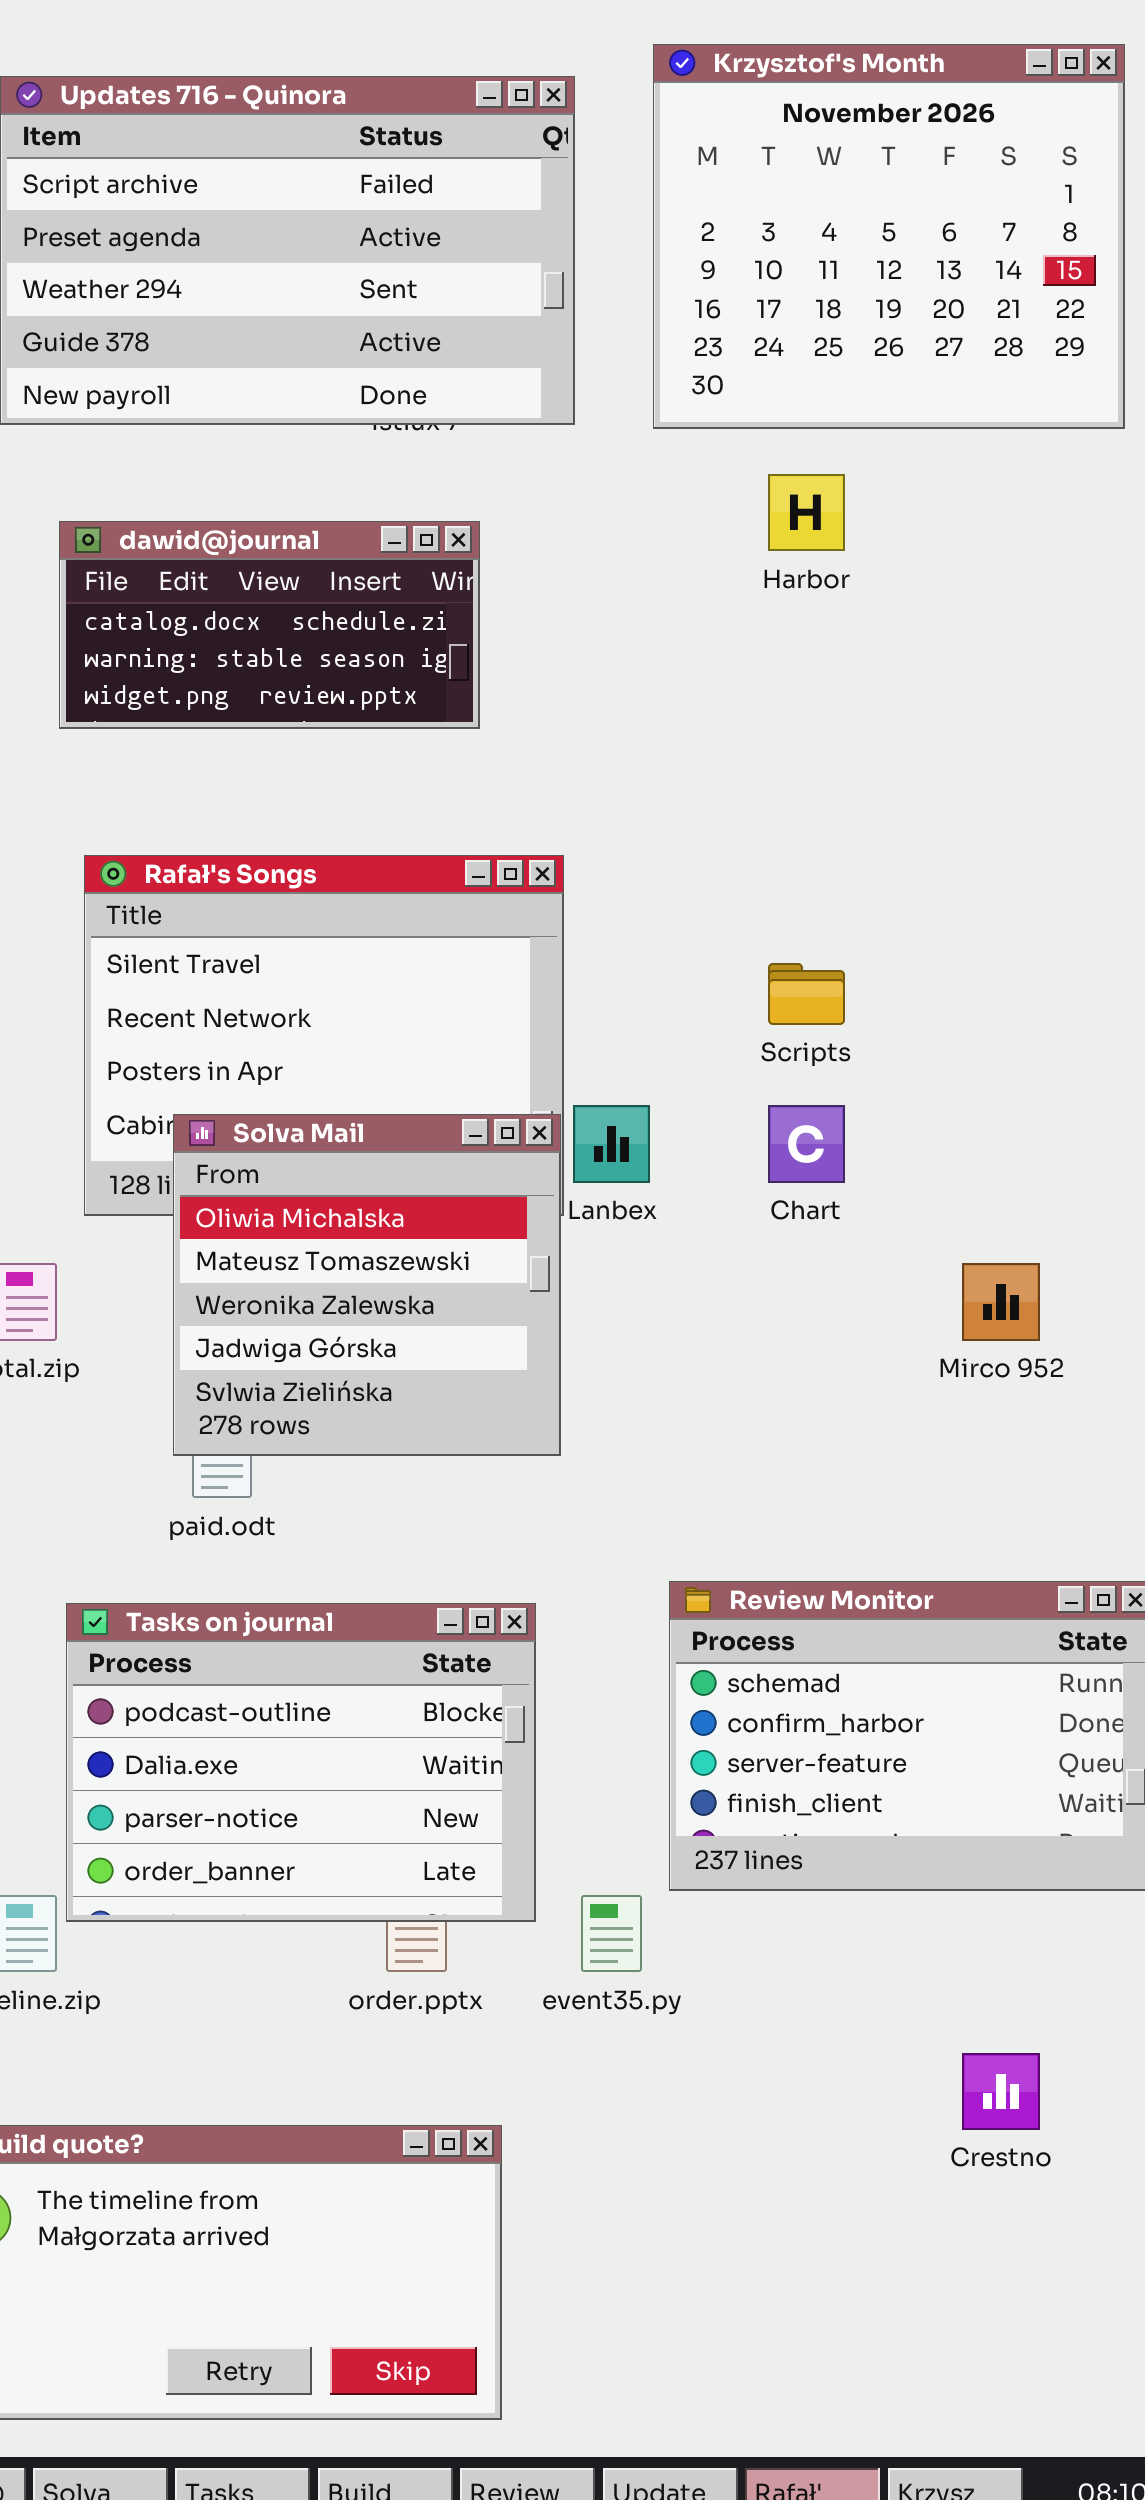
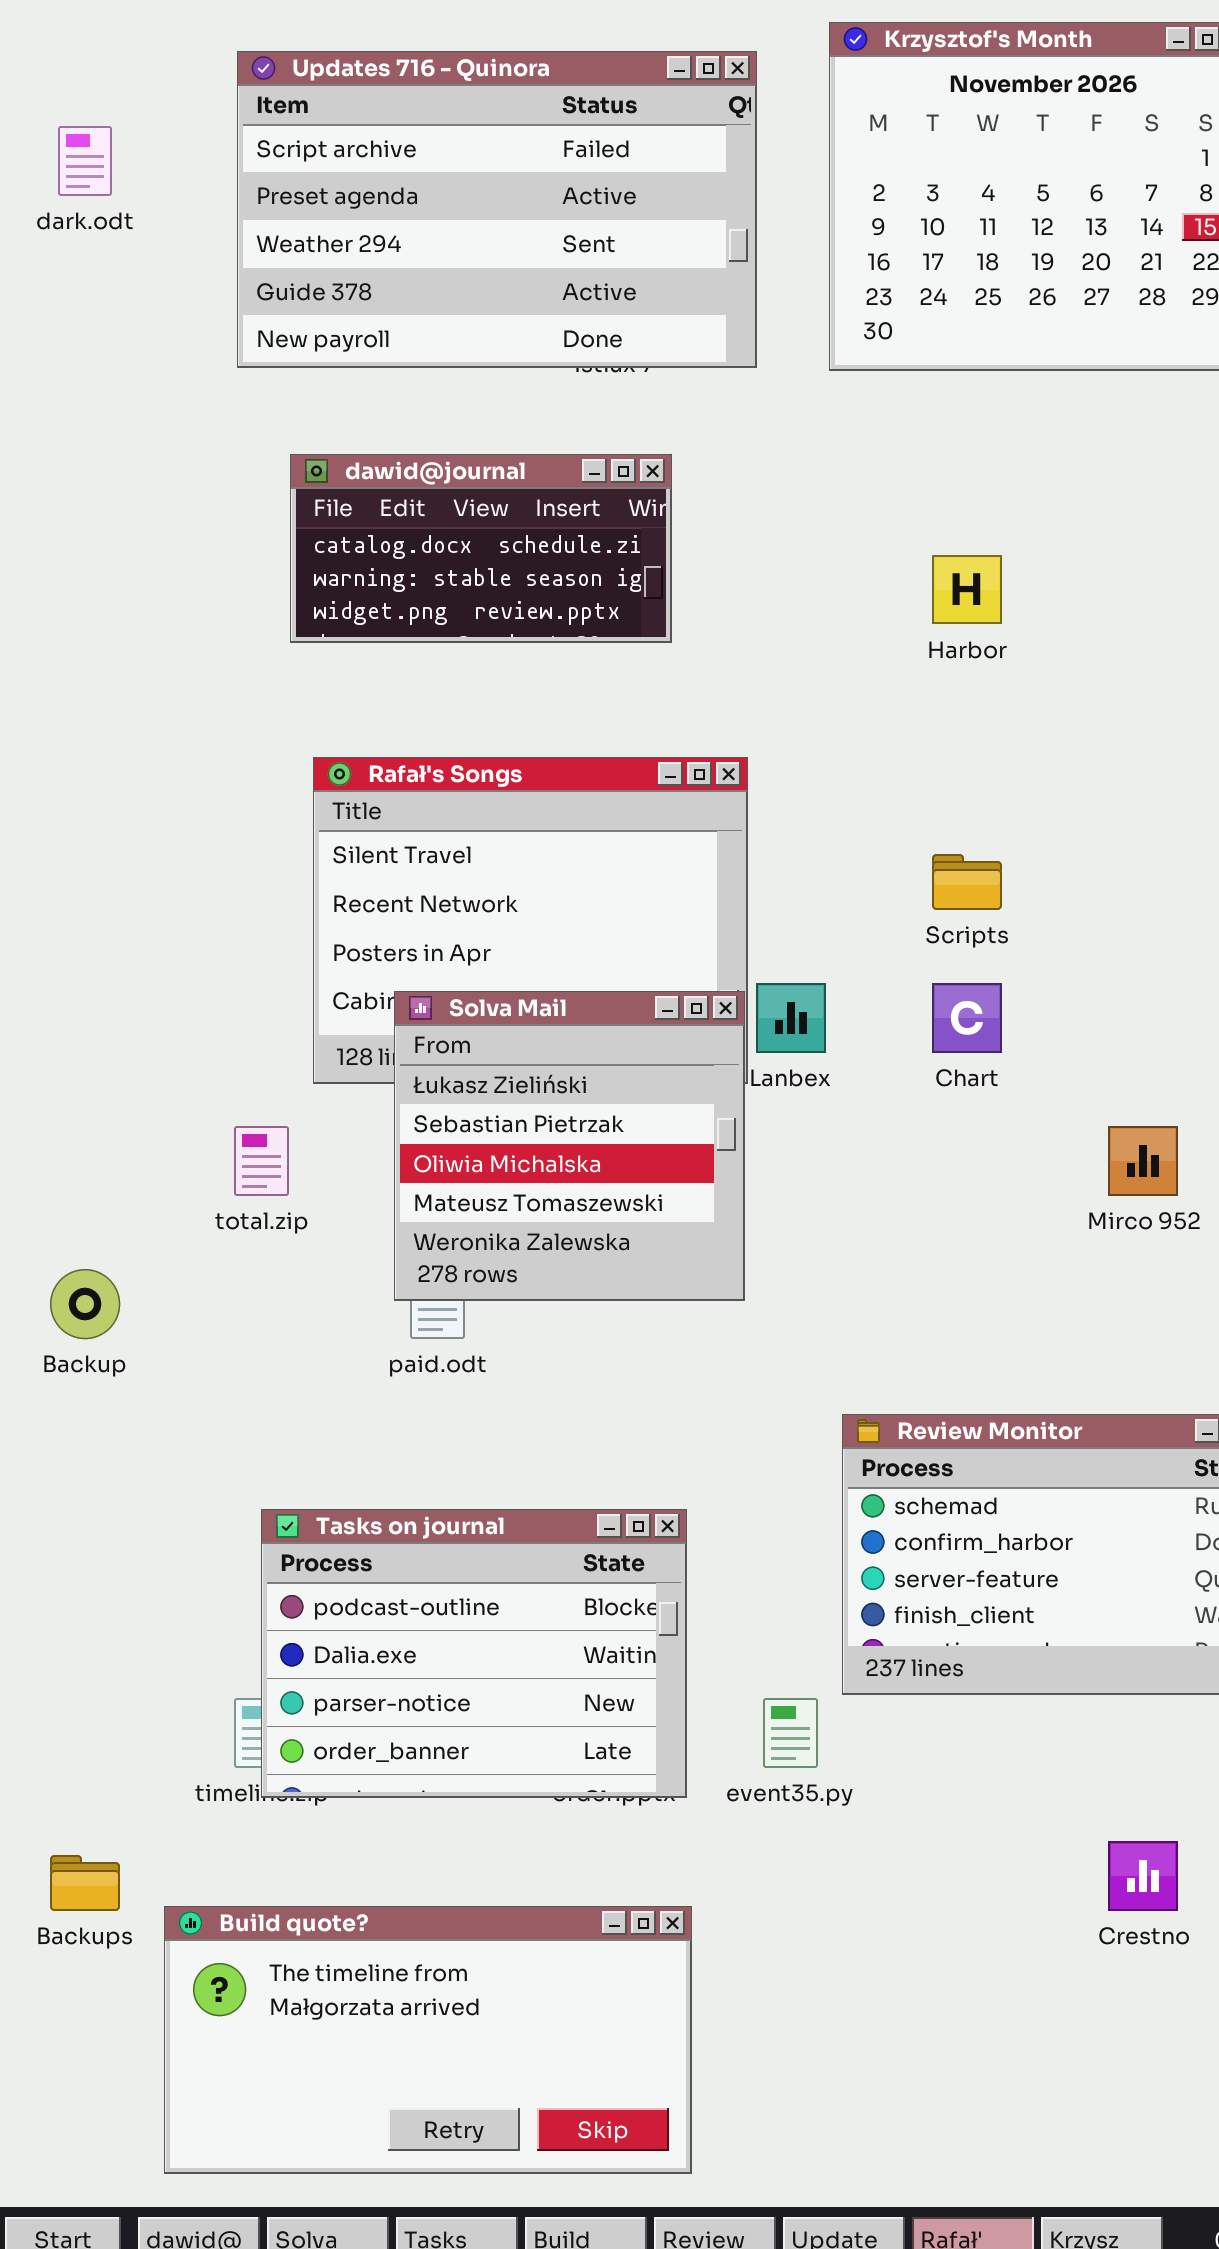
Harbor: [768,474,845,551] -> [932,555,1002,624], moved
Solva Mail: [173,1114,561,1456] -> [394,991,745,1301], scrolled up 2 rows
Tasks on journal: [66,1603,536,1922] -> [261,1509,687,1798], moved

